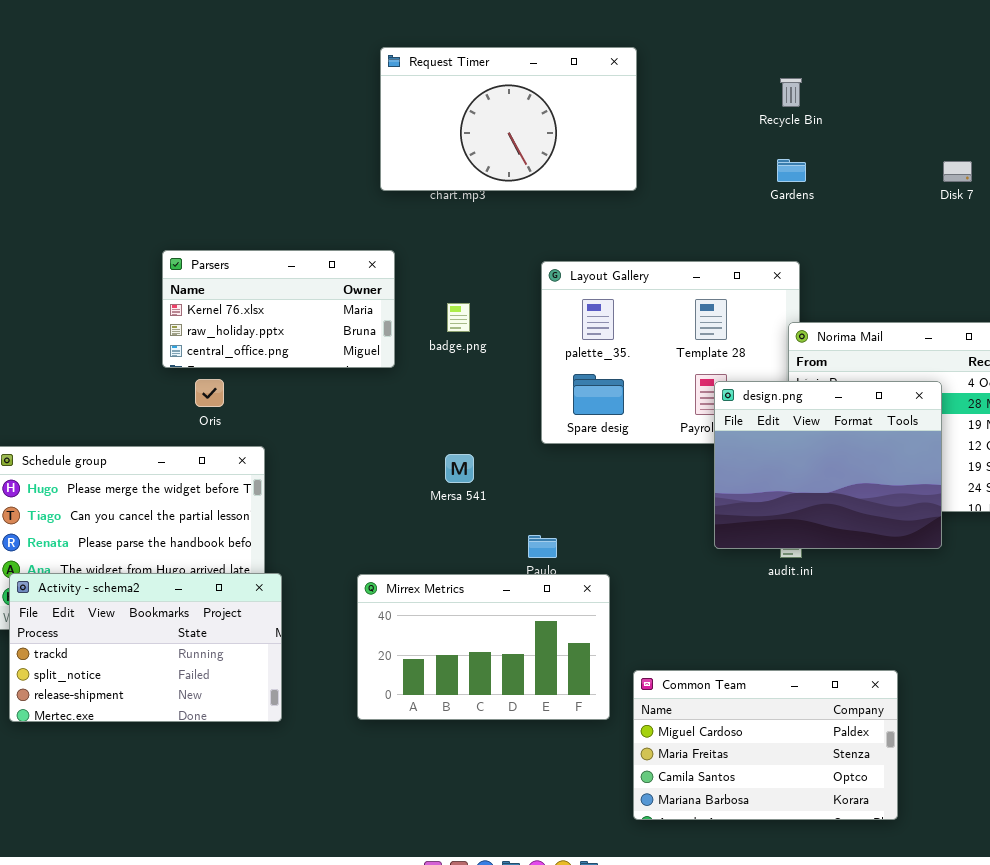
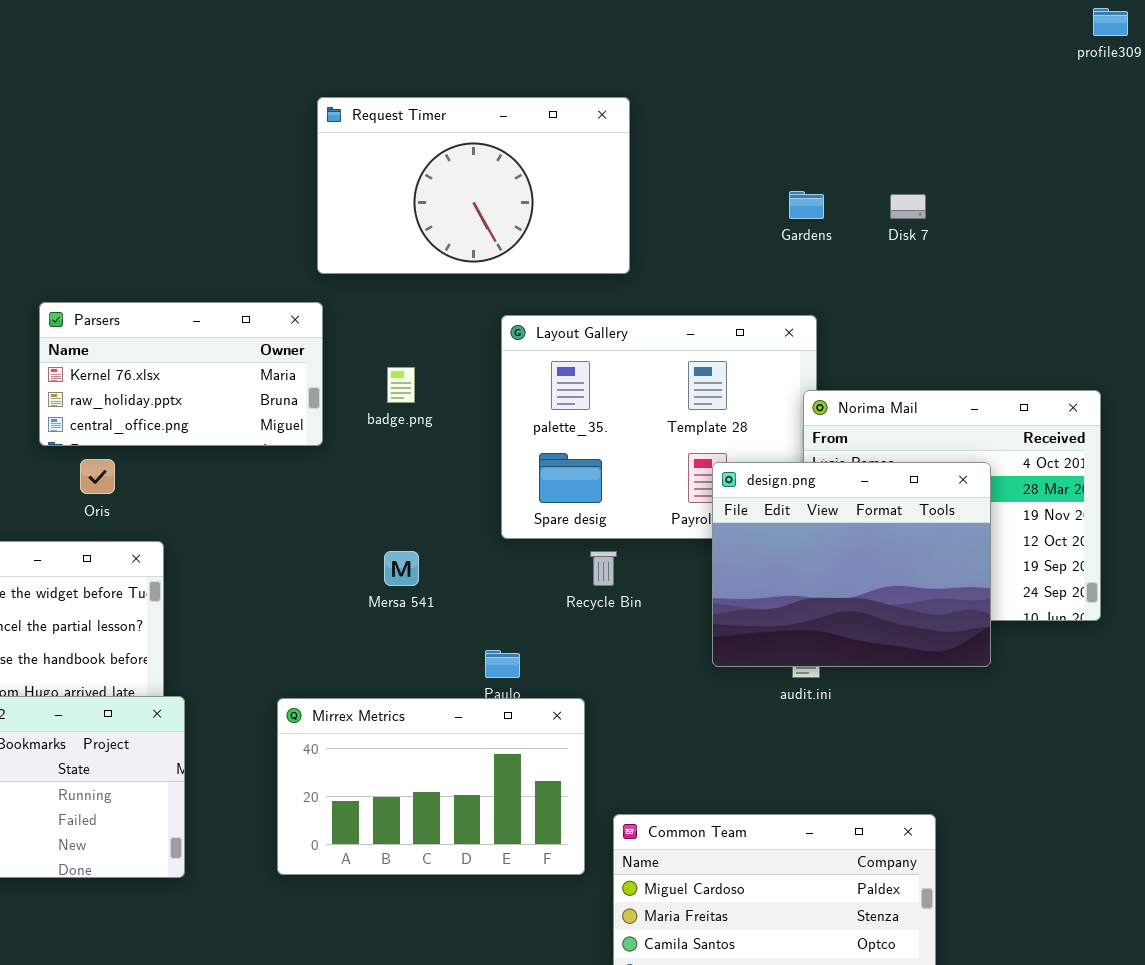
Request Timer: [380,47,637,191] -> [317,97,630,274], moved
Recycle Bin: [780,78,802,107] -> [590,551,617,586], moved
Disk 7: [943,161,972,182] -> [890,194,926,219], moved

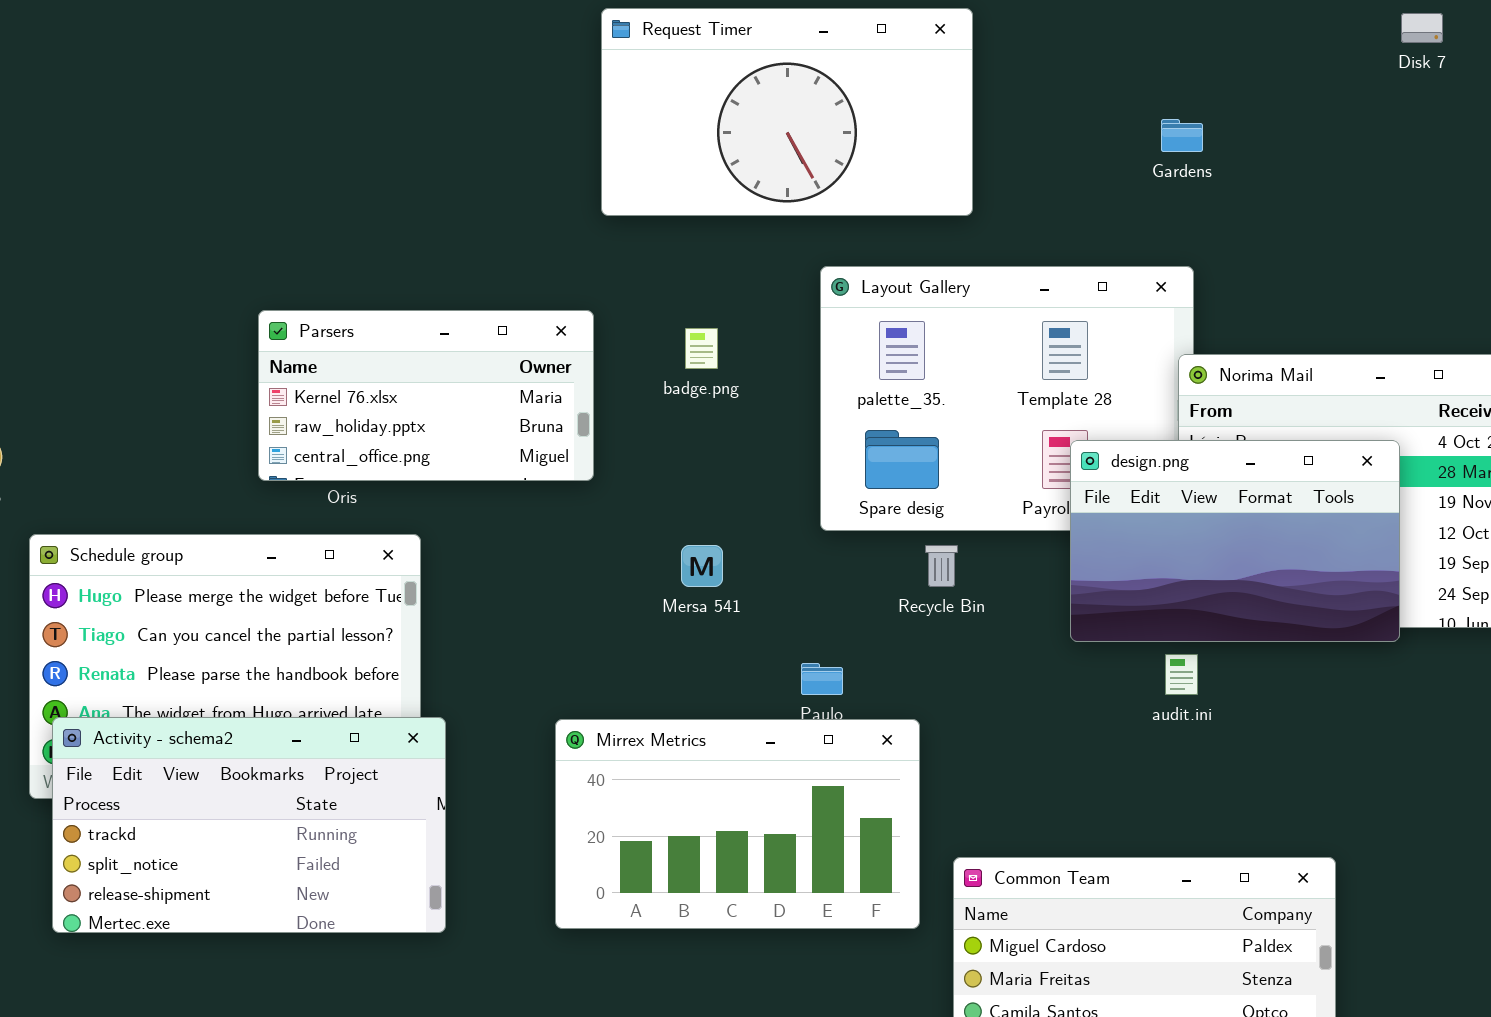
Disk 7: [890,194,926,219] -> [1401,13,1443,43], moved
Parsers: [39,302,323,446] -> [258,310,594,481], moved
design.png: [712,462,991,667] -> [1070,440,1400,642], resized

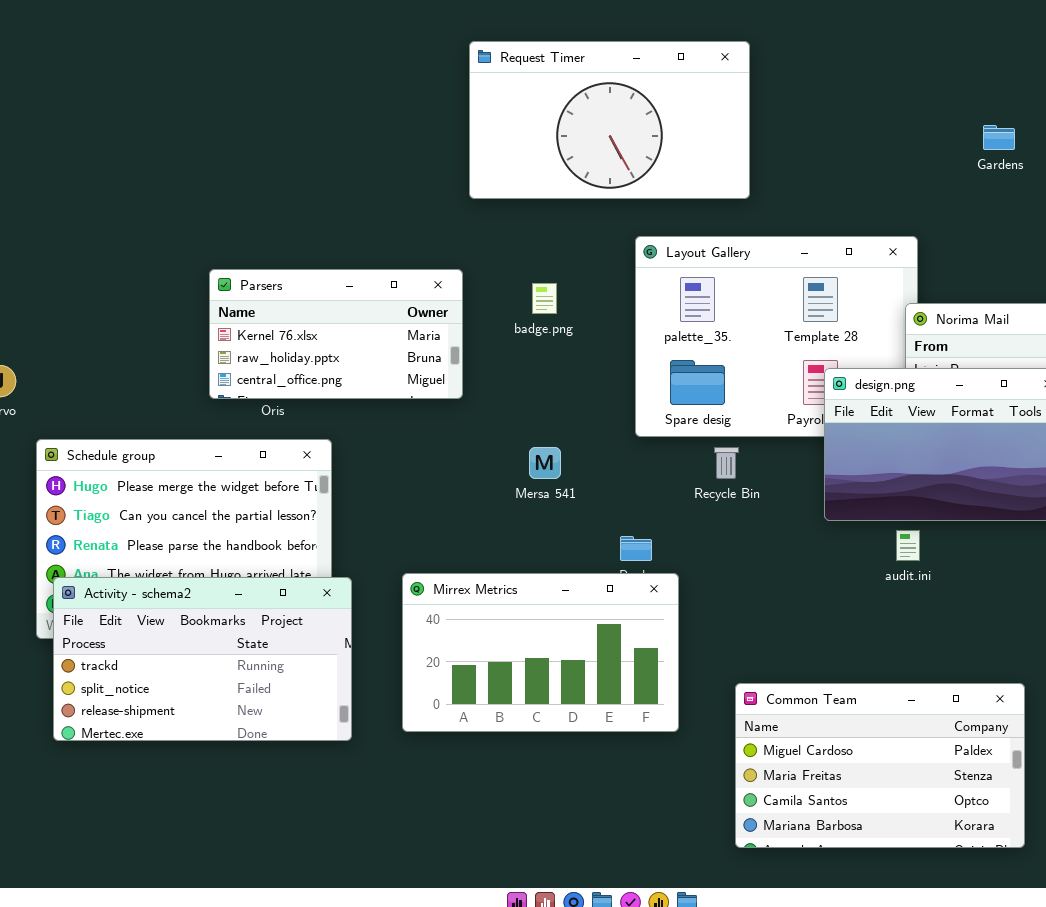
Gardens: [1161,119,1203,152] -> [983,125,1015,150], moved
Mirrex Metrics: [555,719,920,929] -> [402,573,679,732], moved

